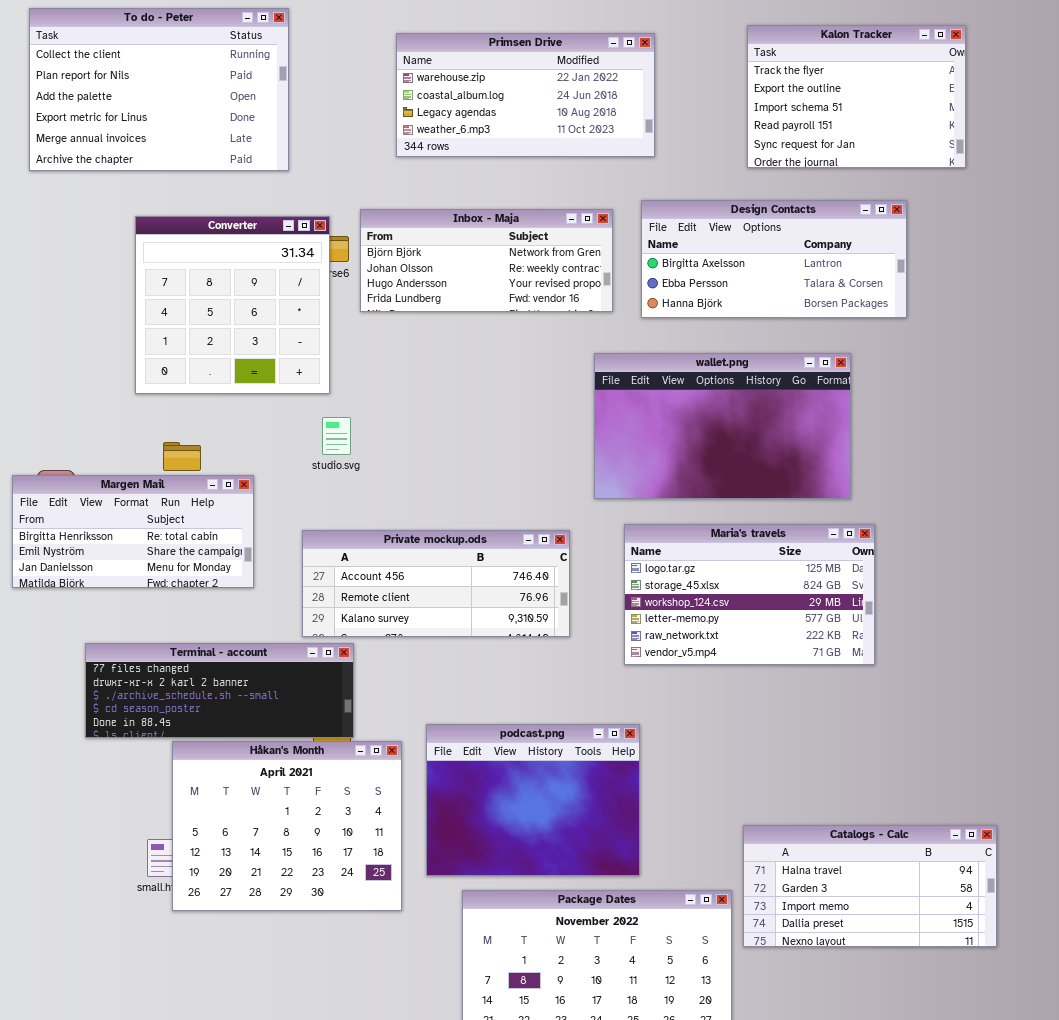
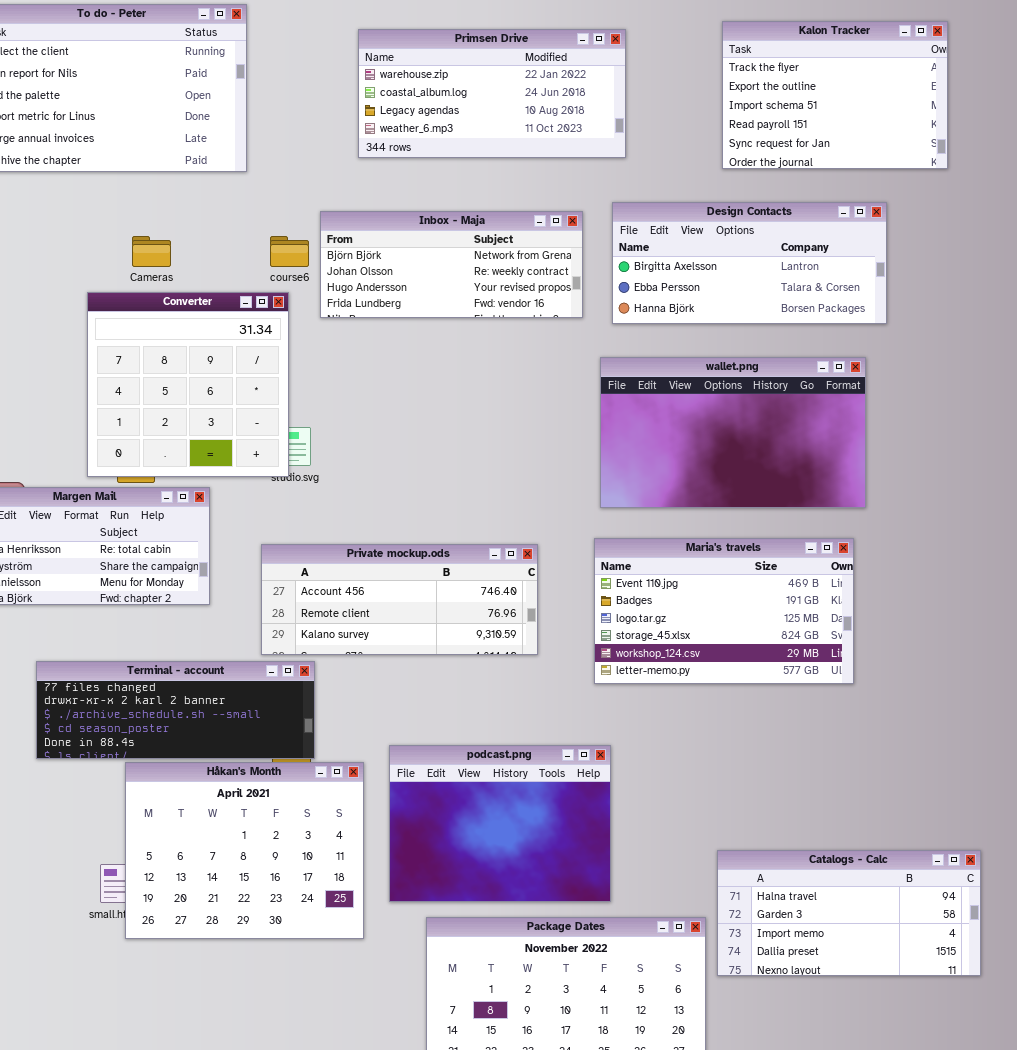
Converter: [135,216,330,394] -> [87,292,289,477], moved
wallet.png: [594,353,851,499] -> [600,357,866,508], moved
Maria's travels: [624,524,875,665] -> [594,538,854,684], scrolled up 2 rows

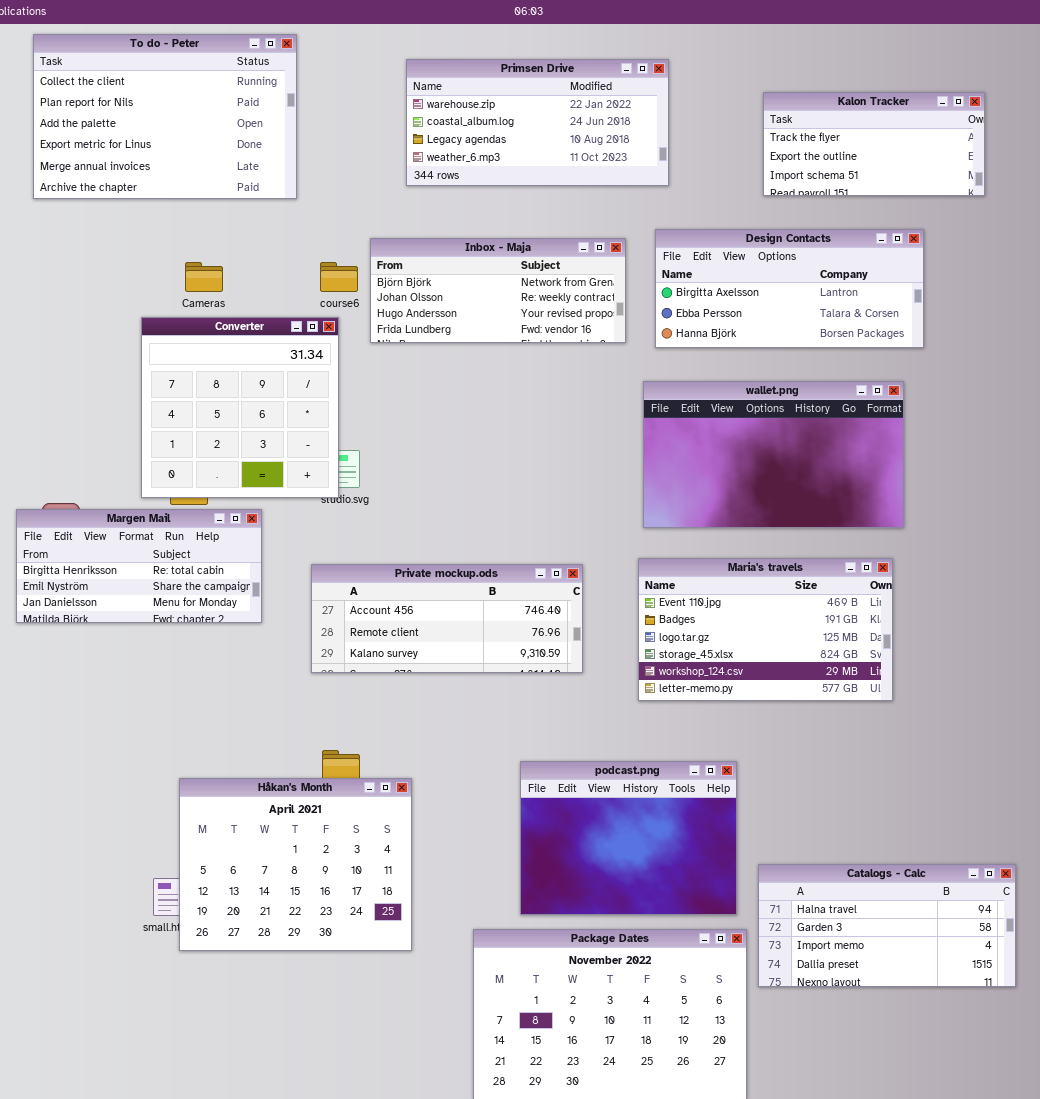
Kalon Tracker: [722,21,948,169] -> [763,92,985,196], resized
Terminal - account: [36,661,315,759] -> none, closed
podcast.png: [389,745,611,902] -> [520,761,737,915], moved

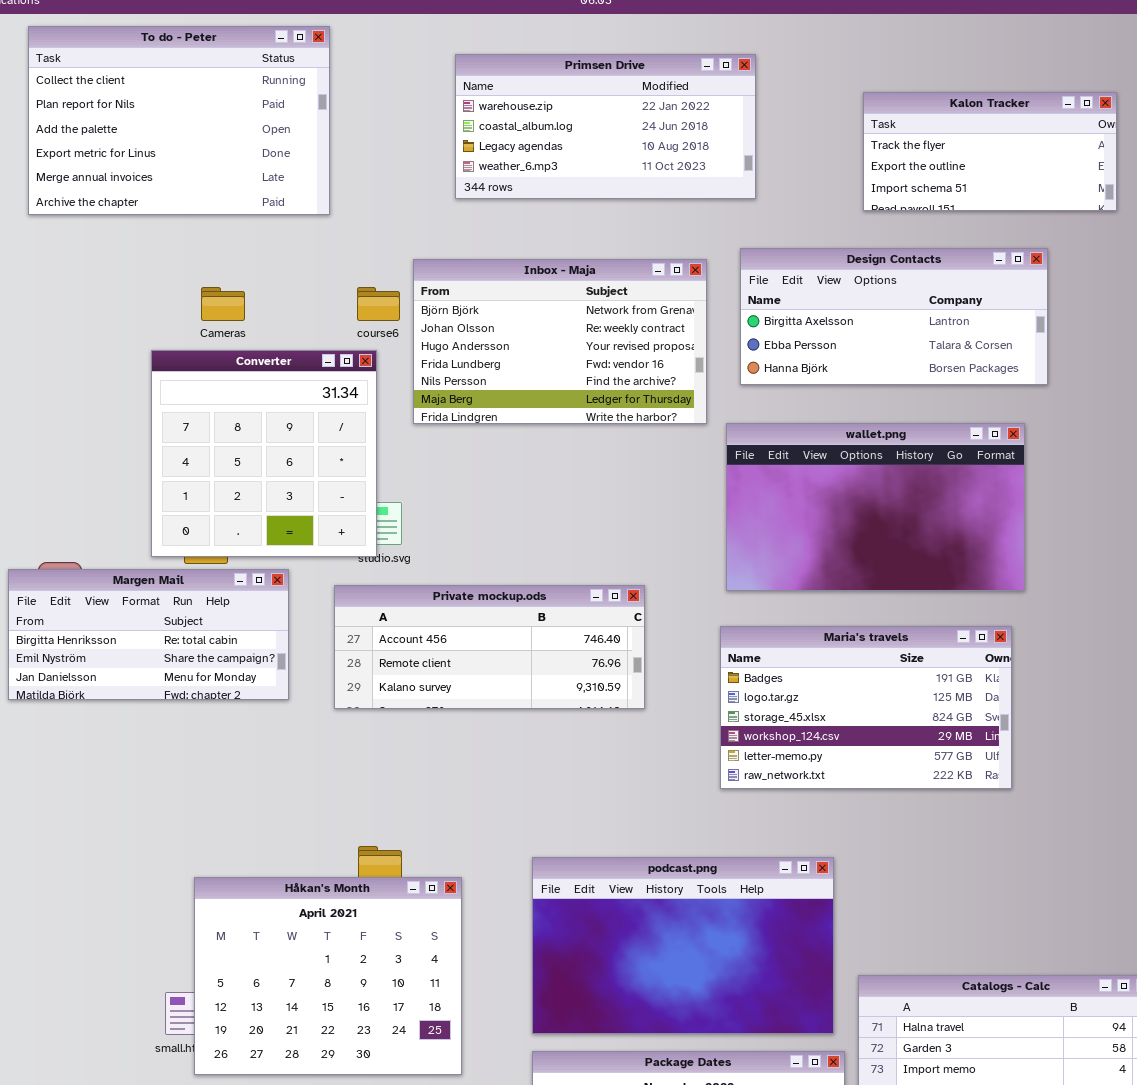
Inbox - Maja: [370,238,626,343] -> [413,259,707,424], resized
Maria's travels: [638,558,893,701] -> [720,626,1012,789], scrolled down 1 row
Private mockup.ods: [311,564,583,673] -> [334,585,645,709], moved
podcast.png: [520,761,737,915] -> [532,857,834,1034], resized

